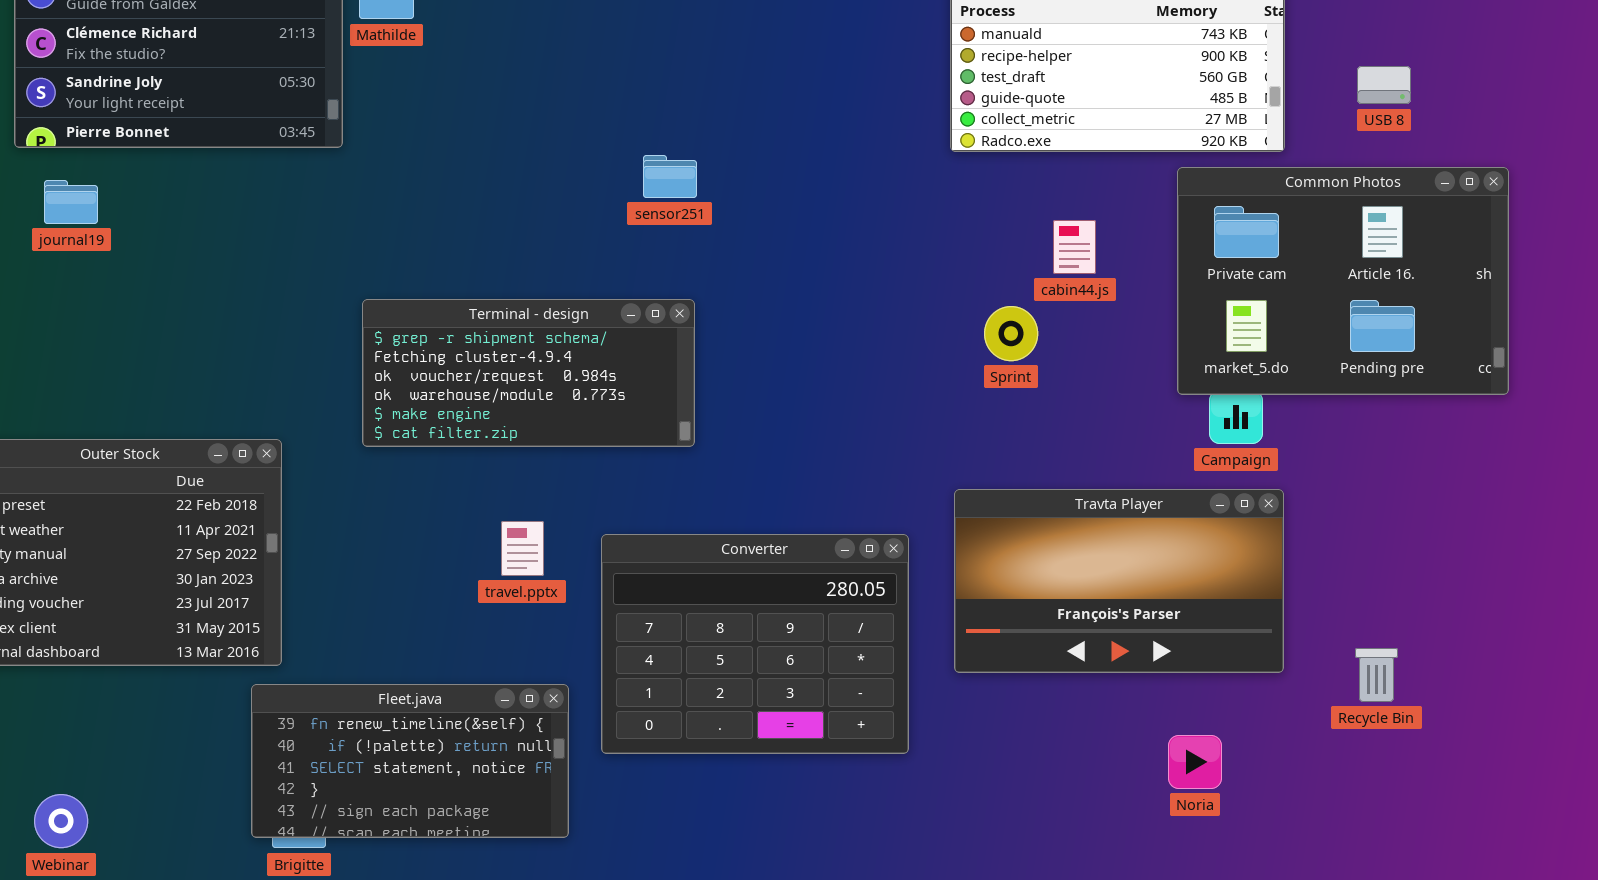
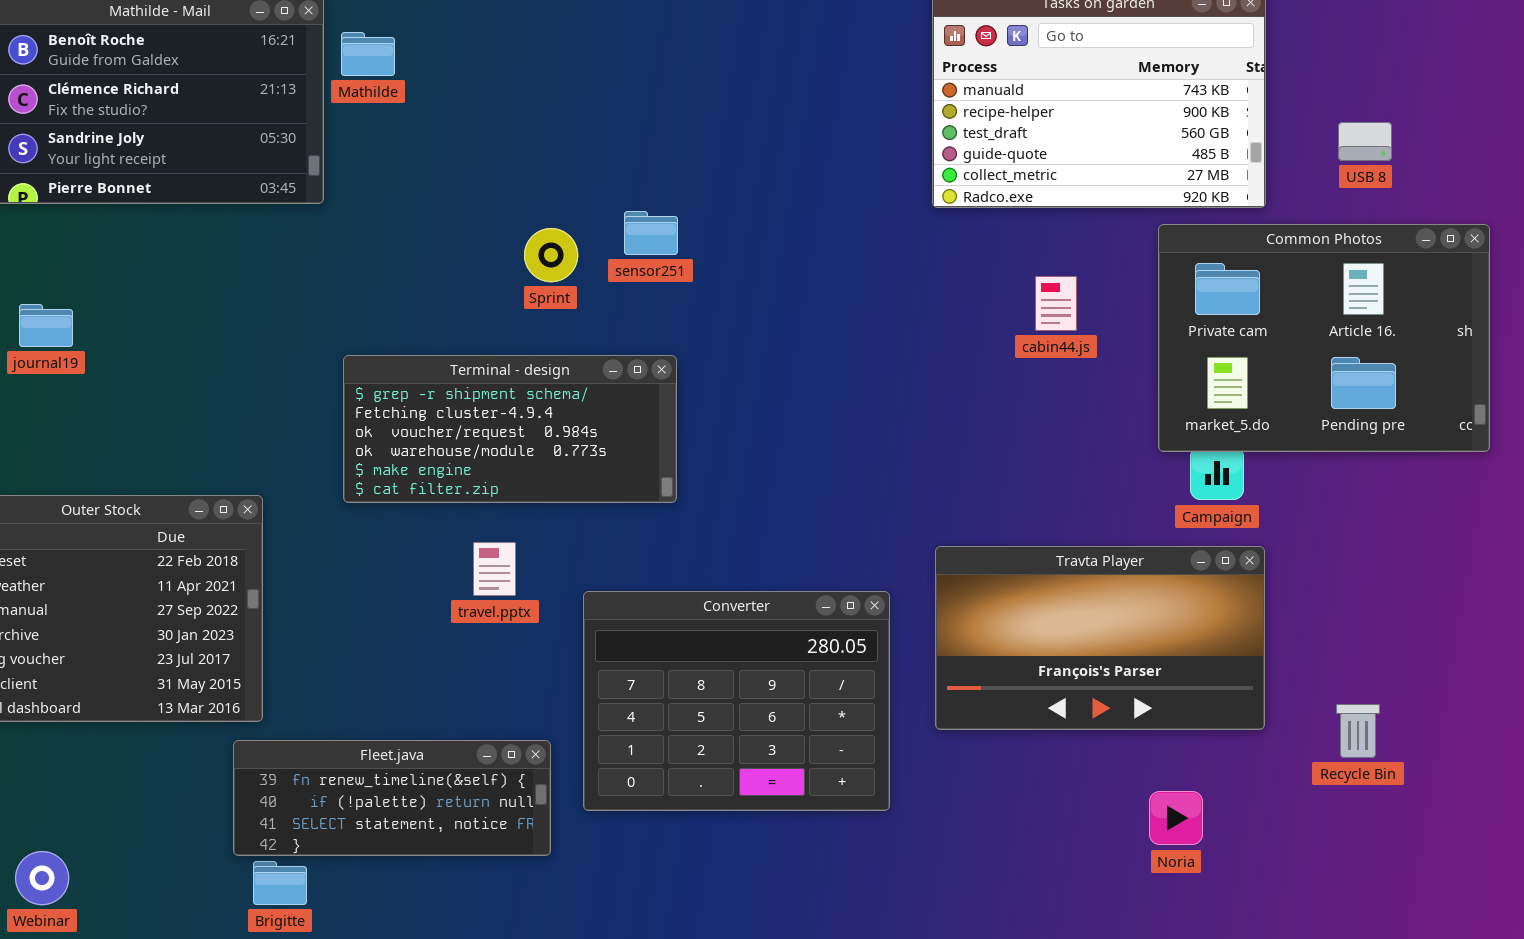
journal19: [44,180,98,224] -> [19,304,73,347], moved
Sprint: [984,306,1038,361] -> [524,228,578,282], moved
travel.pptx: [501,521,544,576] -> [473,542,516,596], moved
Fleet.java: [251,684,569,838] -> [233,740,551,856], resized

